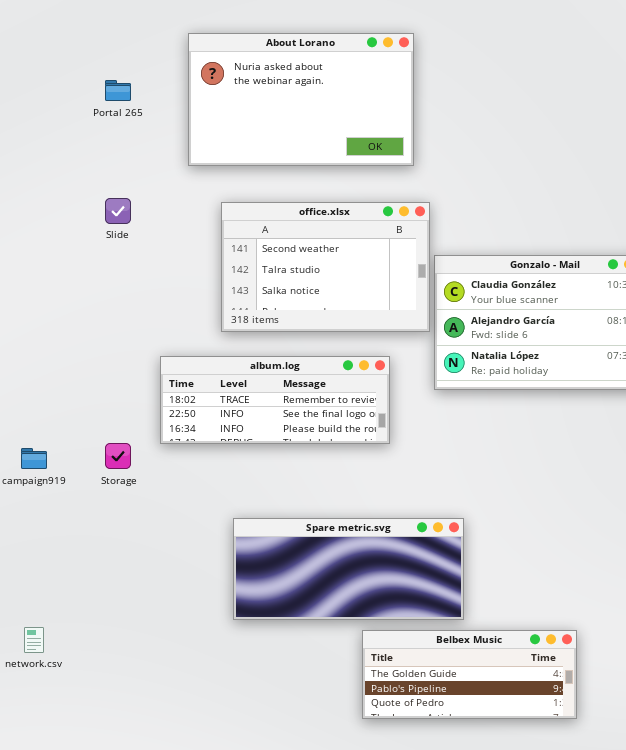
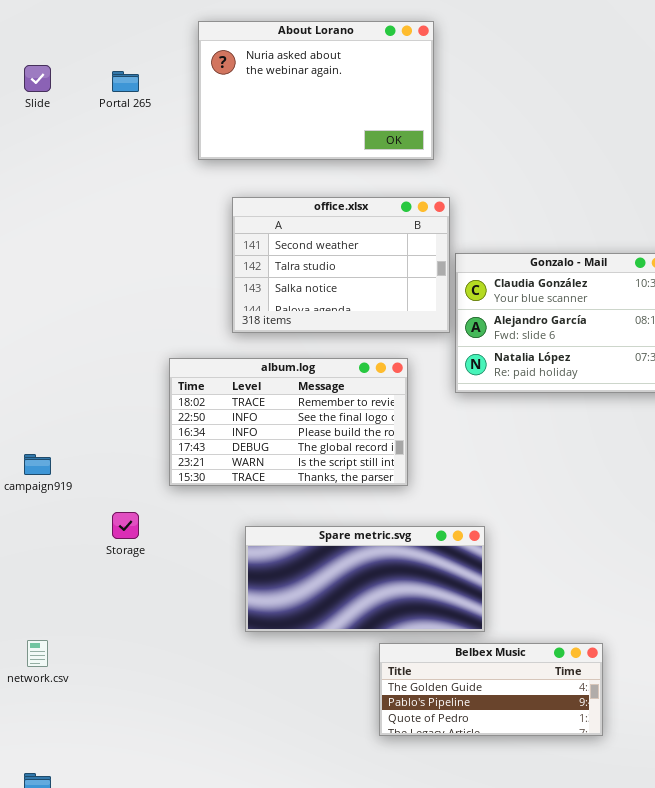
Slide: [105,198,131,224] -> [24,65,51,92], moved
album.log: [160,356,390,444] -> [169,358,408,486], resized
Storage: [105,443,131,469] -> [112,512,139,539], moved

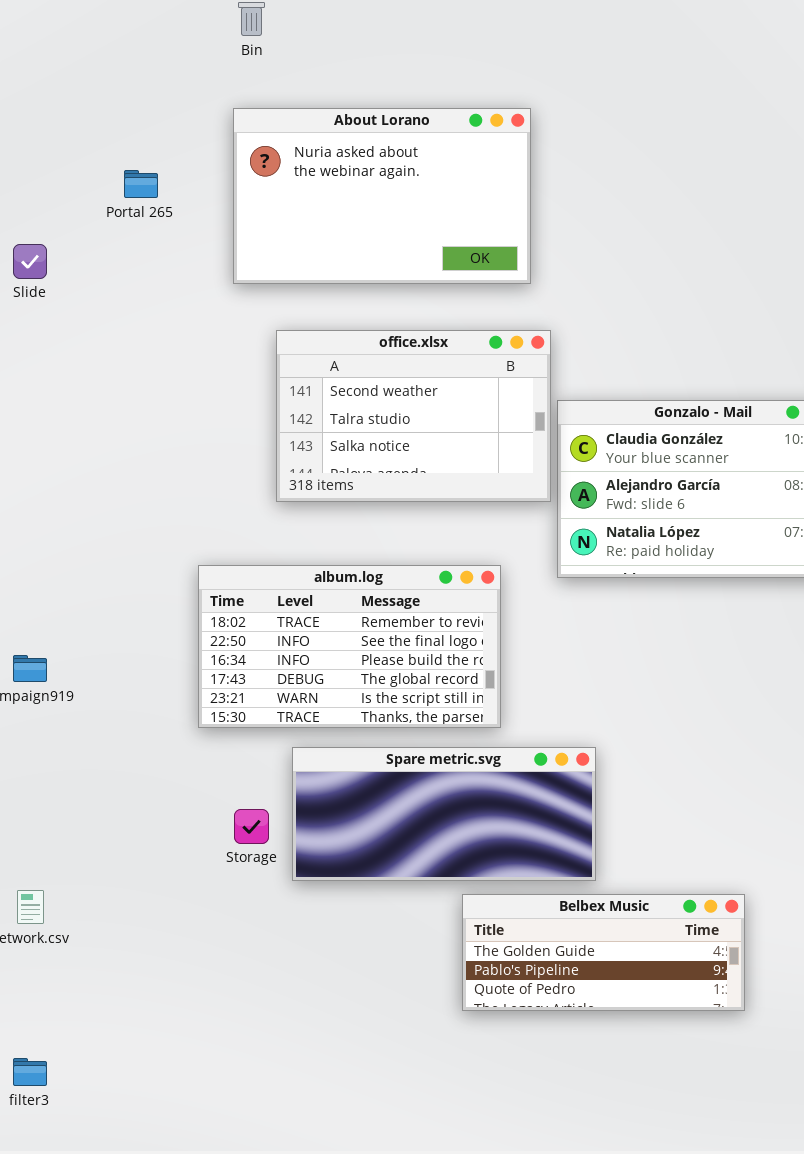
Slide: [24,65,51,92] -> [13,244,47,279], moved
album.log: [169,358,408,486] -> [198,565,501,728], moved
Storage: [112,512,139,539] -> [234,809,269,844], moved

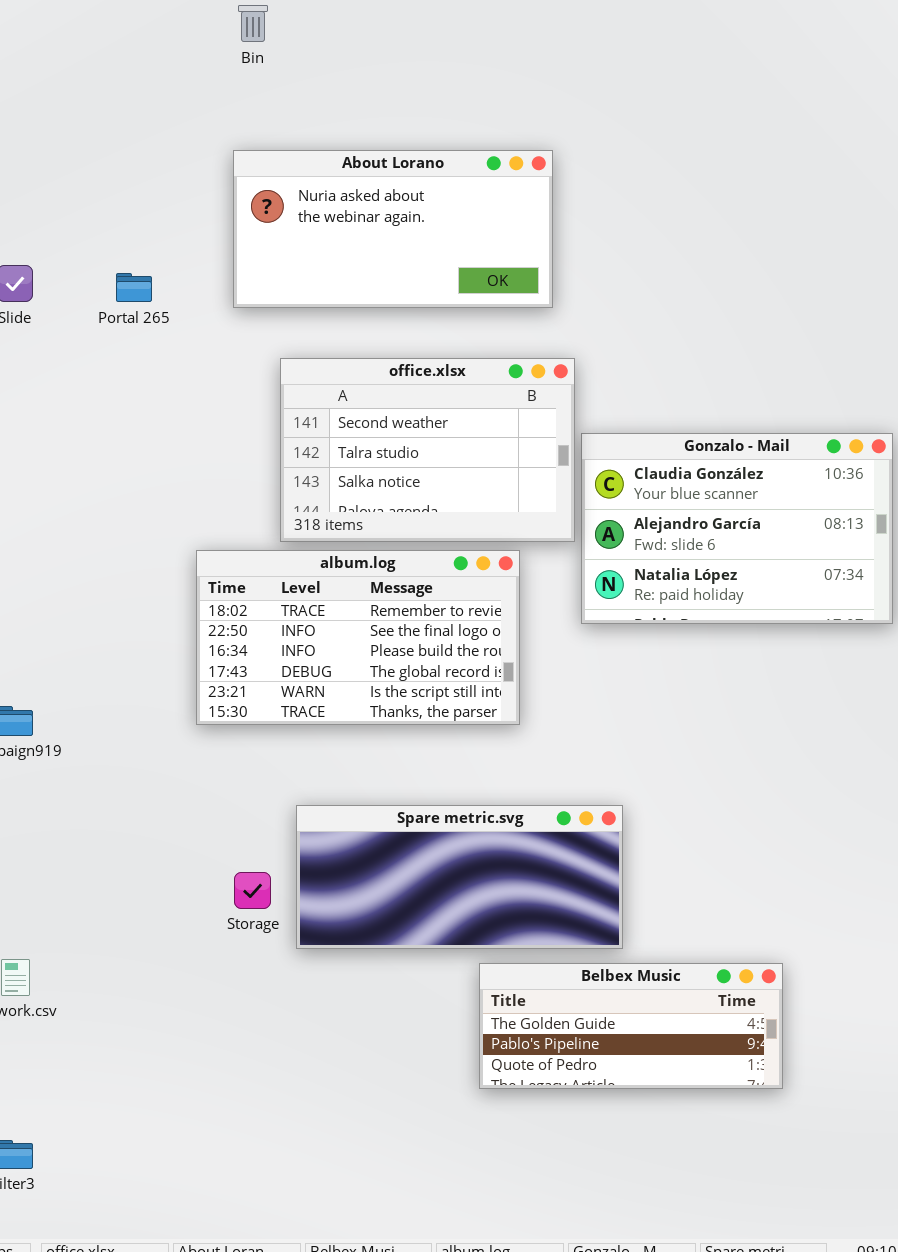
About Lorano: [233,108,531,284] -> [233,150,553,308], resized
Portal 265: [124,170,158,198] -> [116,273,152,302], moved
album.log: [198,565,501,728] -> [196,550,520,725], moved

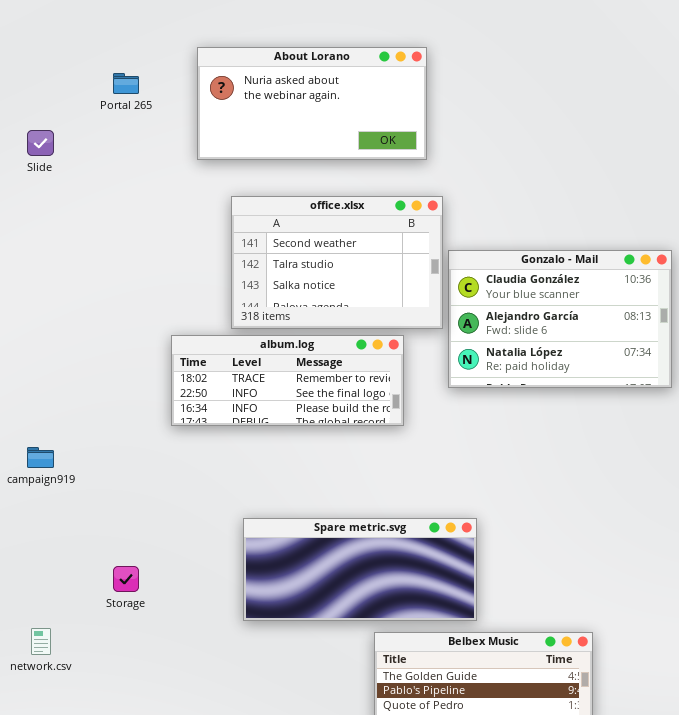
Portal 265: [116,273,152,302] -> [113,73,139,94], moved
album.log: [196,550,520,725] -> [171,335,404,426], resized
Storage: [234,872,271,909] -> [113,566,139,592], moved

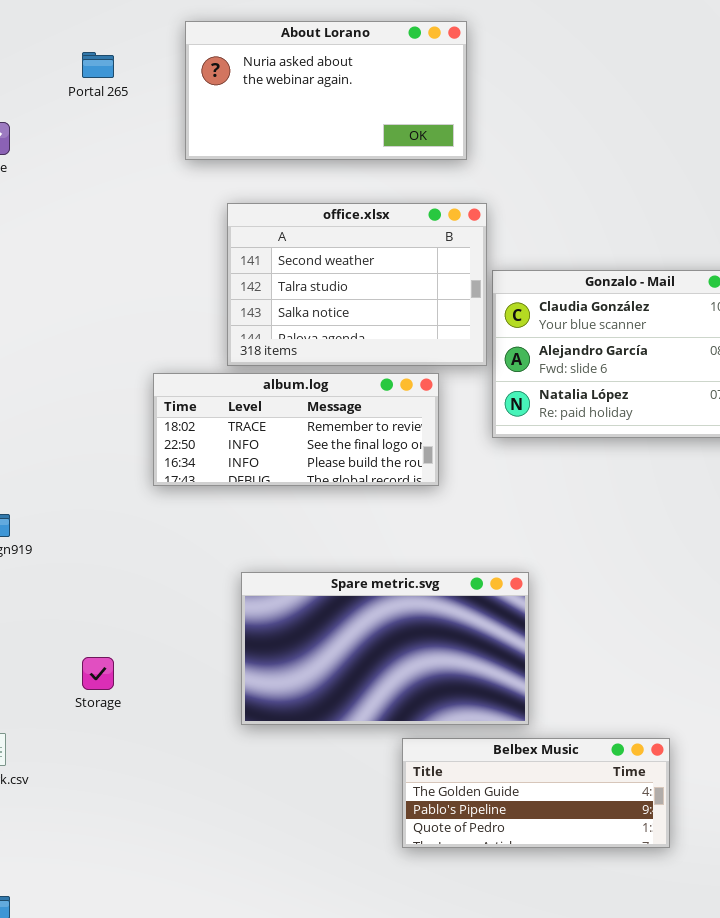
Spare metric.svg: [243,518,477,621] -> [241,572,529,725], resized

